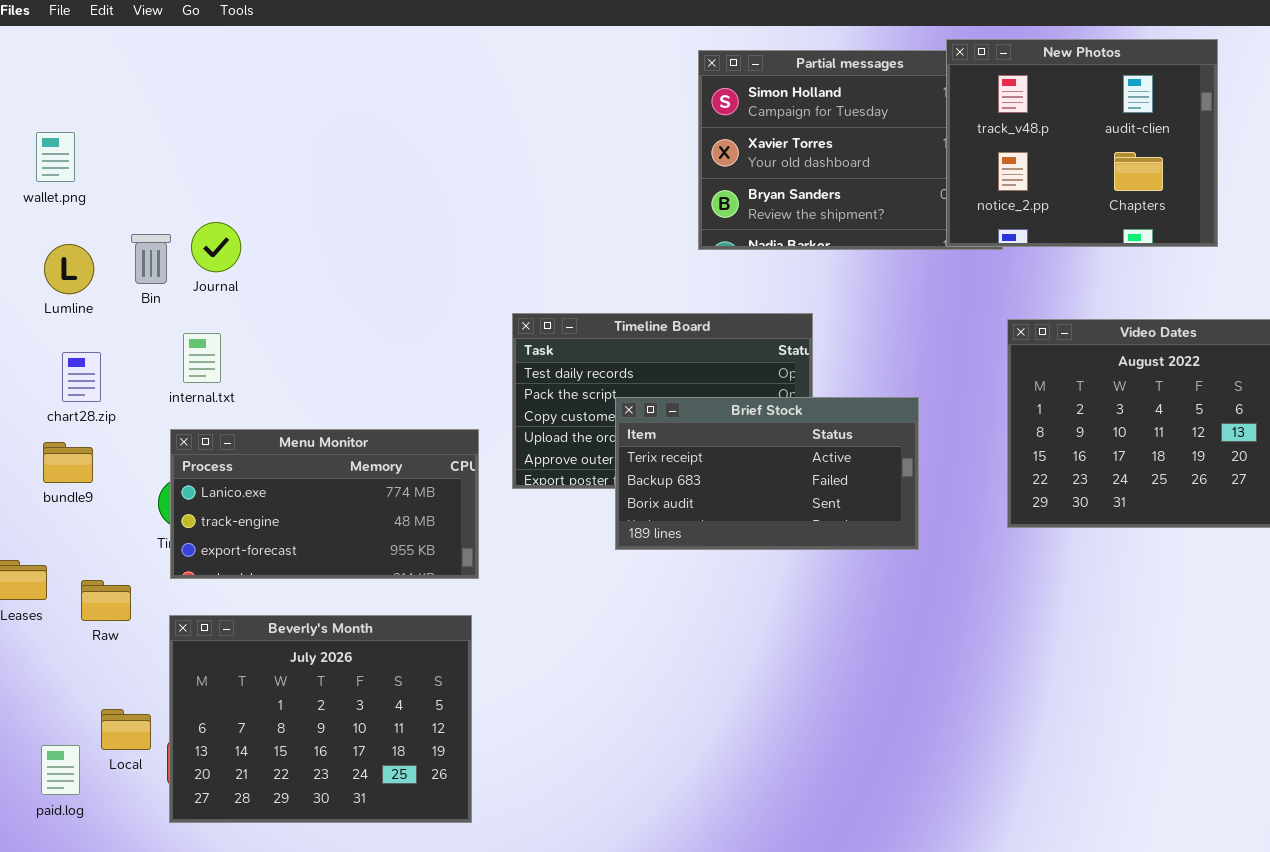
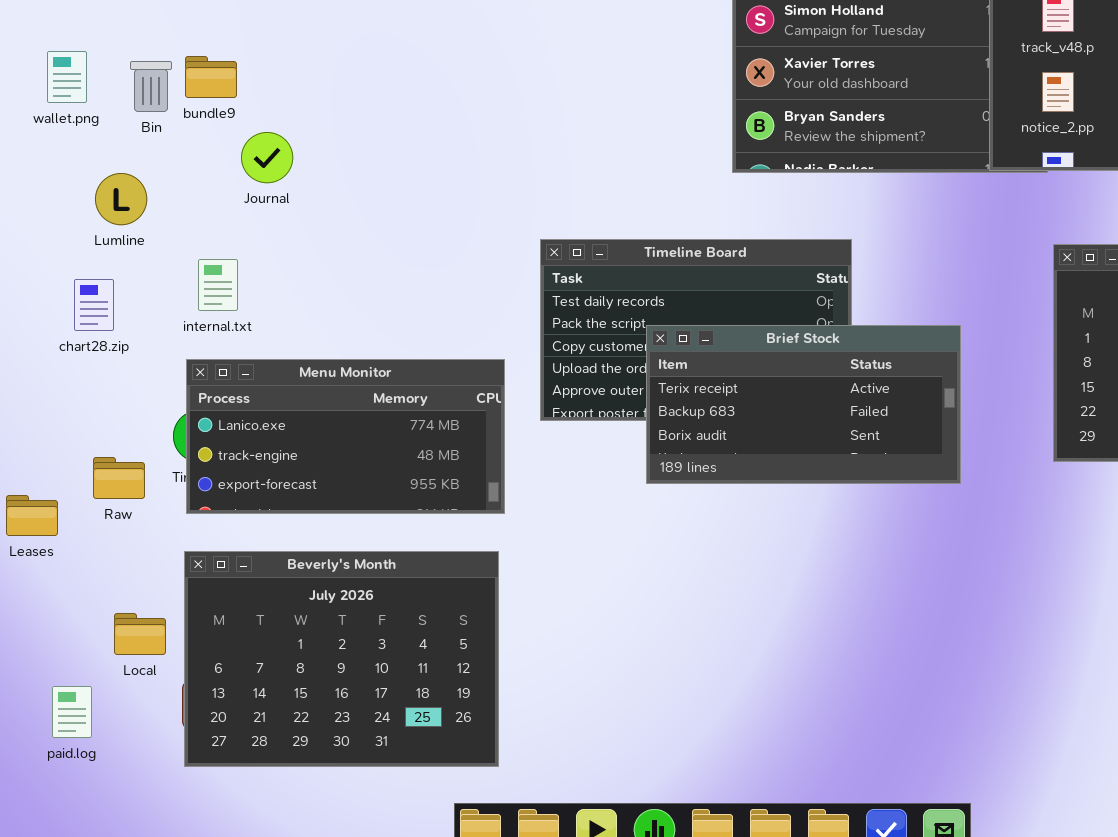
Journal: [191,222,241,272] -> [241,132,293,183], moved
Bin: [131,234,171,284] -> [130,61,172,112], moved
Lumline: [44,244,94,294] -> [95,173,147,225], moved
bundle9: [43,442,93,483] -> [185,56,237,98], moved
Raw: [81,580,131,621] -> [93,457,145,499], moved
Local: [101,709,151,750] -> [114,613,166,655], moved

